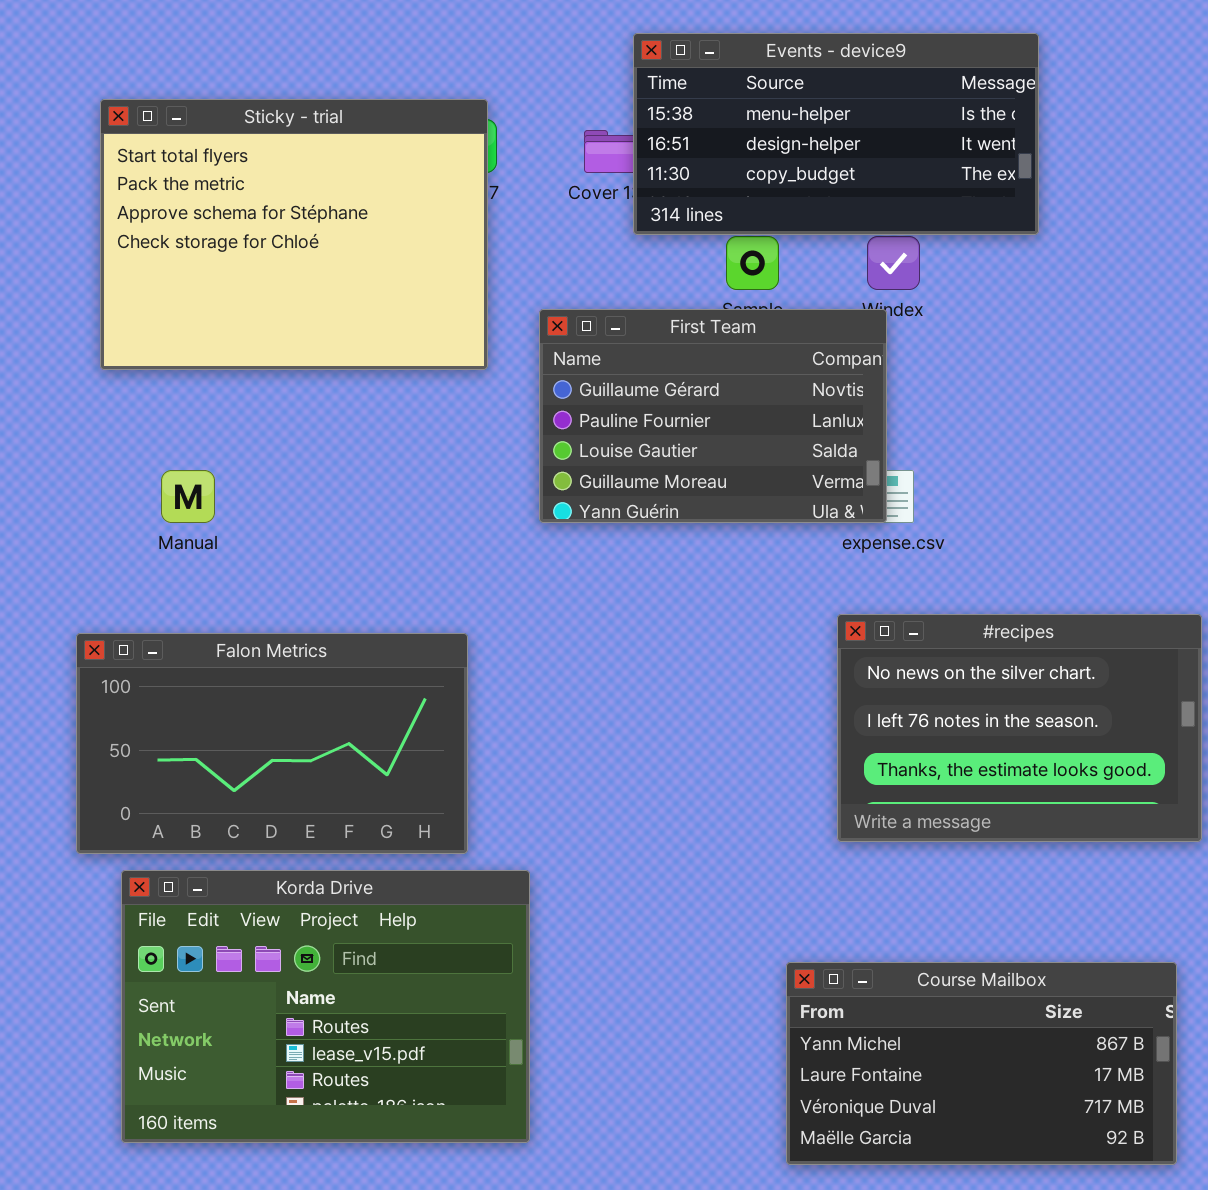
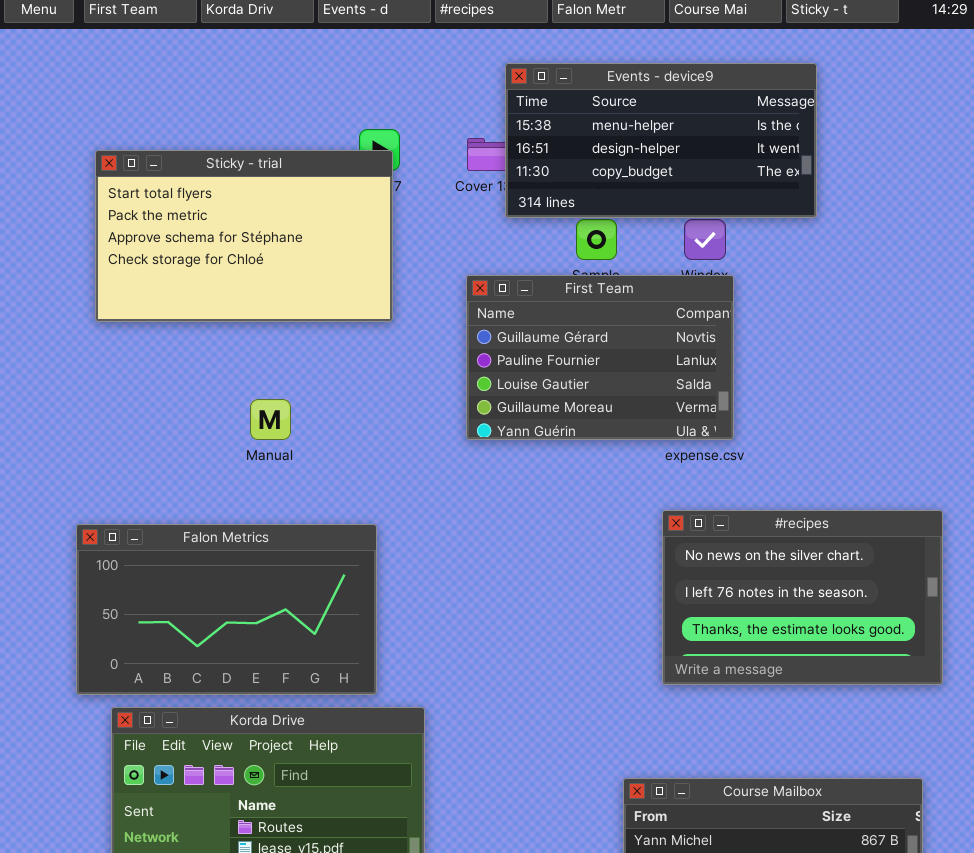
Sticky - trial: [100,99,488,370] -> [95,150,393,322], resized
First Team: [539,309,887,523] -> [466,275,734,440], moved
Manual: [161,470,215,523] -> [250,399,291,440], moved

